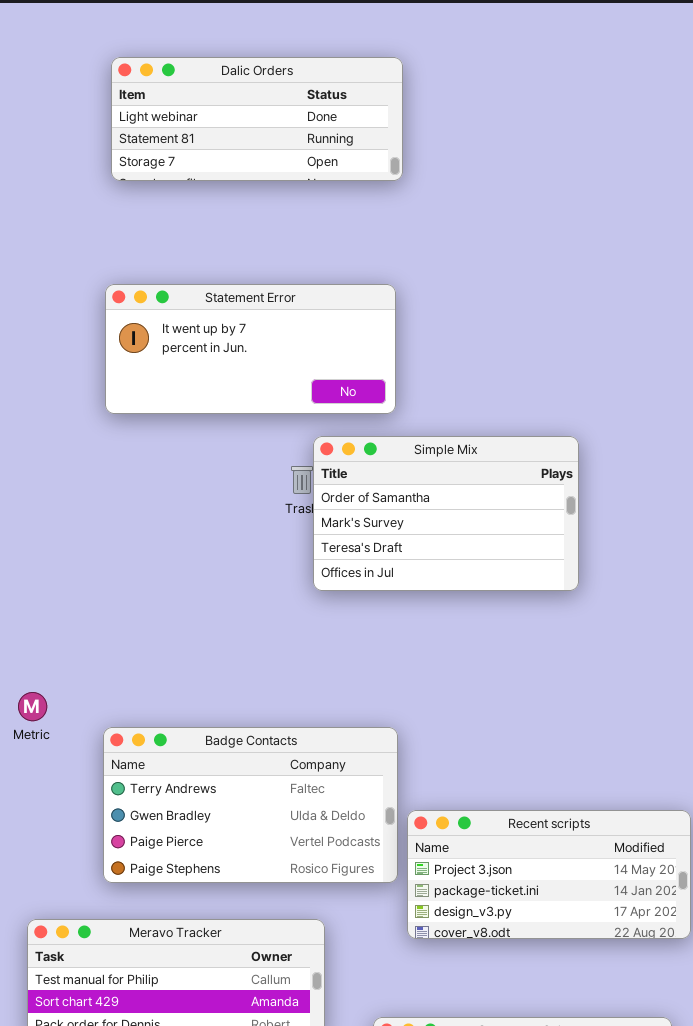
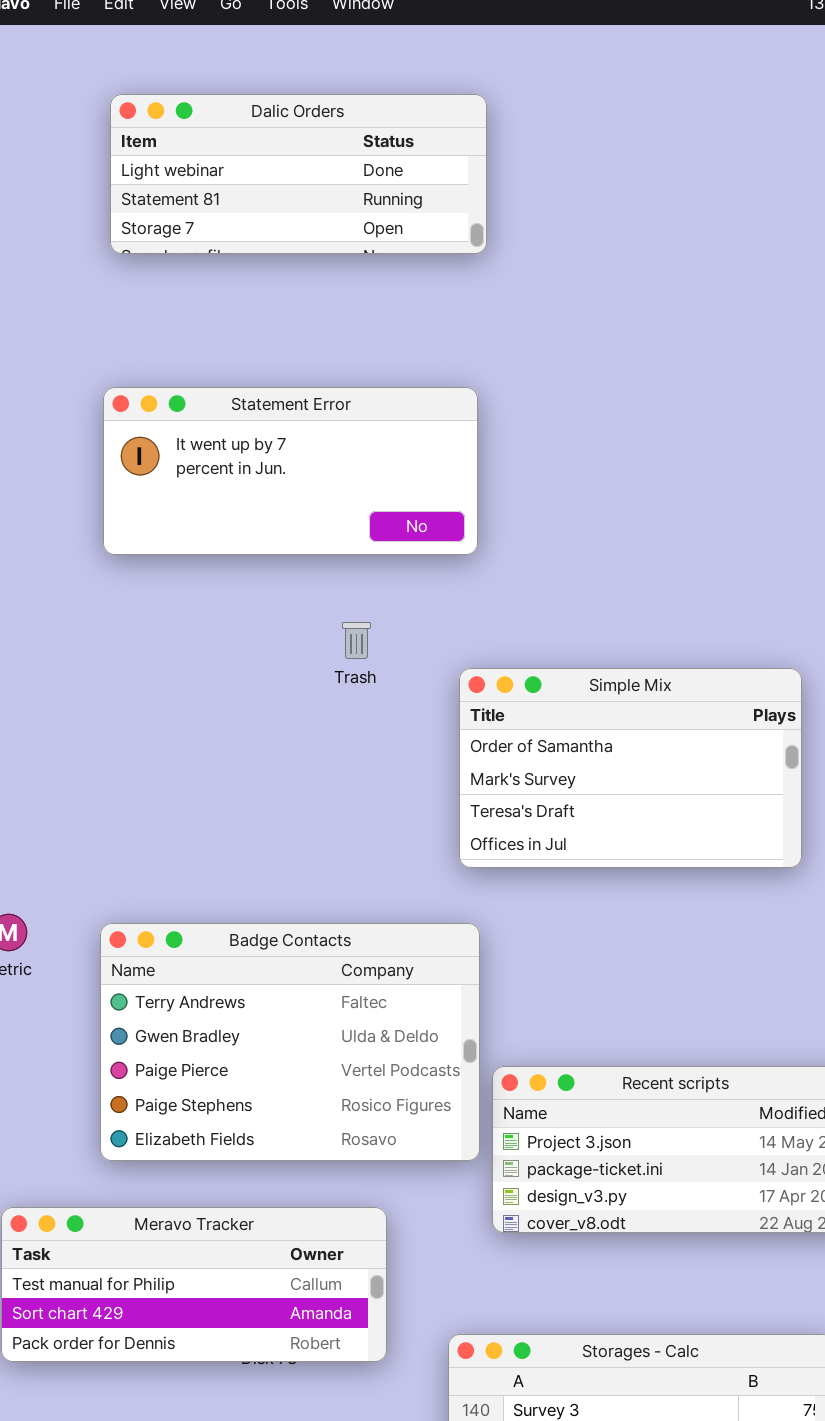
Simple Mix: [313,436,579,591] -> [459,668,802,868], moved
Badge Contacts: [103,727,398,883] -> [100,923,480,1161], resized

